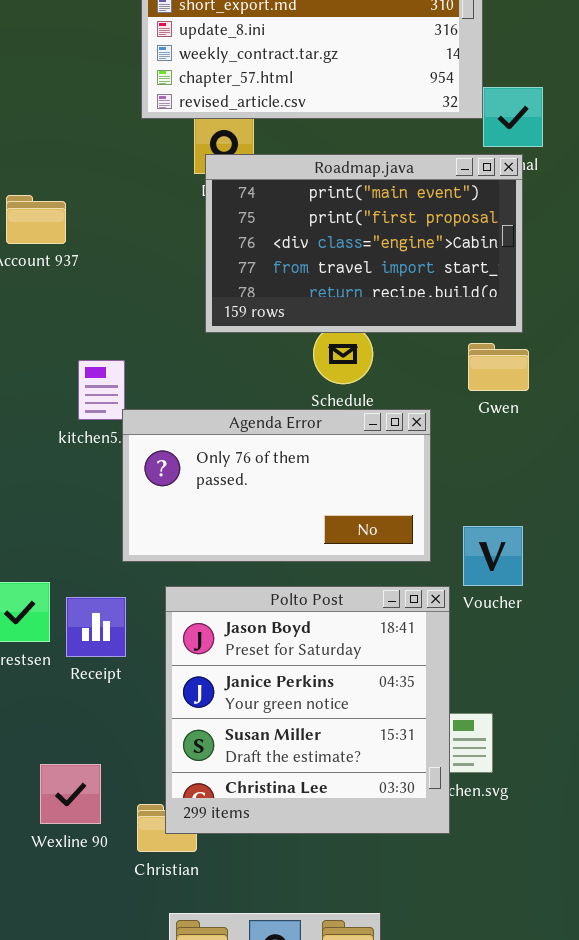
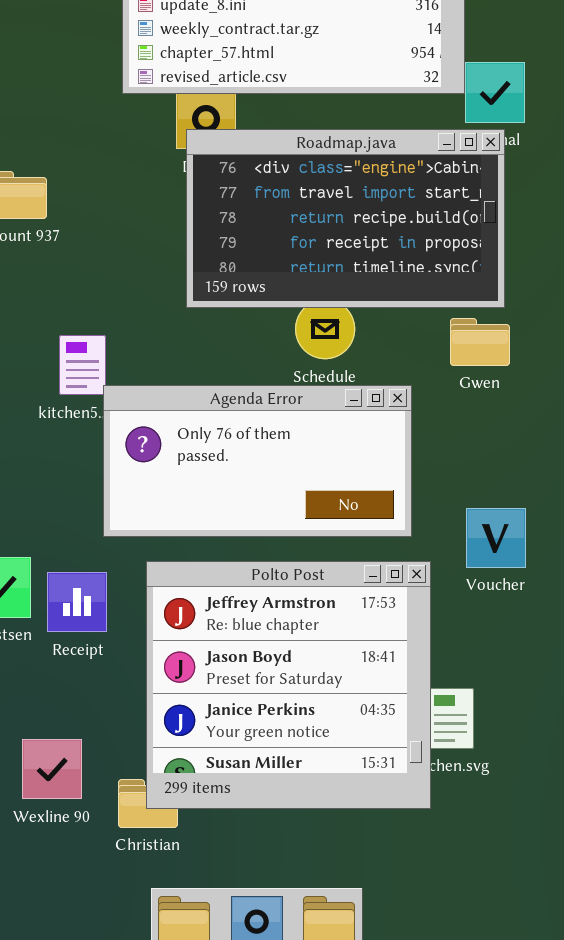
Roadmap.java: [205,154,523,333] -> [186,129,505,308], scrolled down 2 rows
Voucher: [463,526,523,586] -> [466,508,526,568], moved
Polto Post: [165,586,450,834] -> [146,561,431,809], scrolled up 1 row

